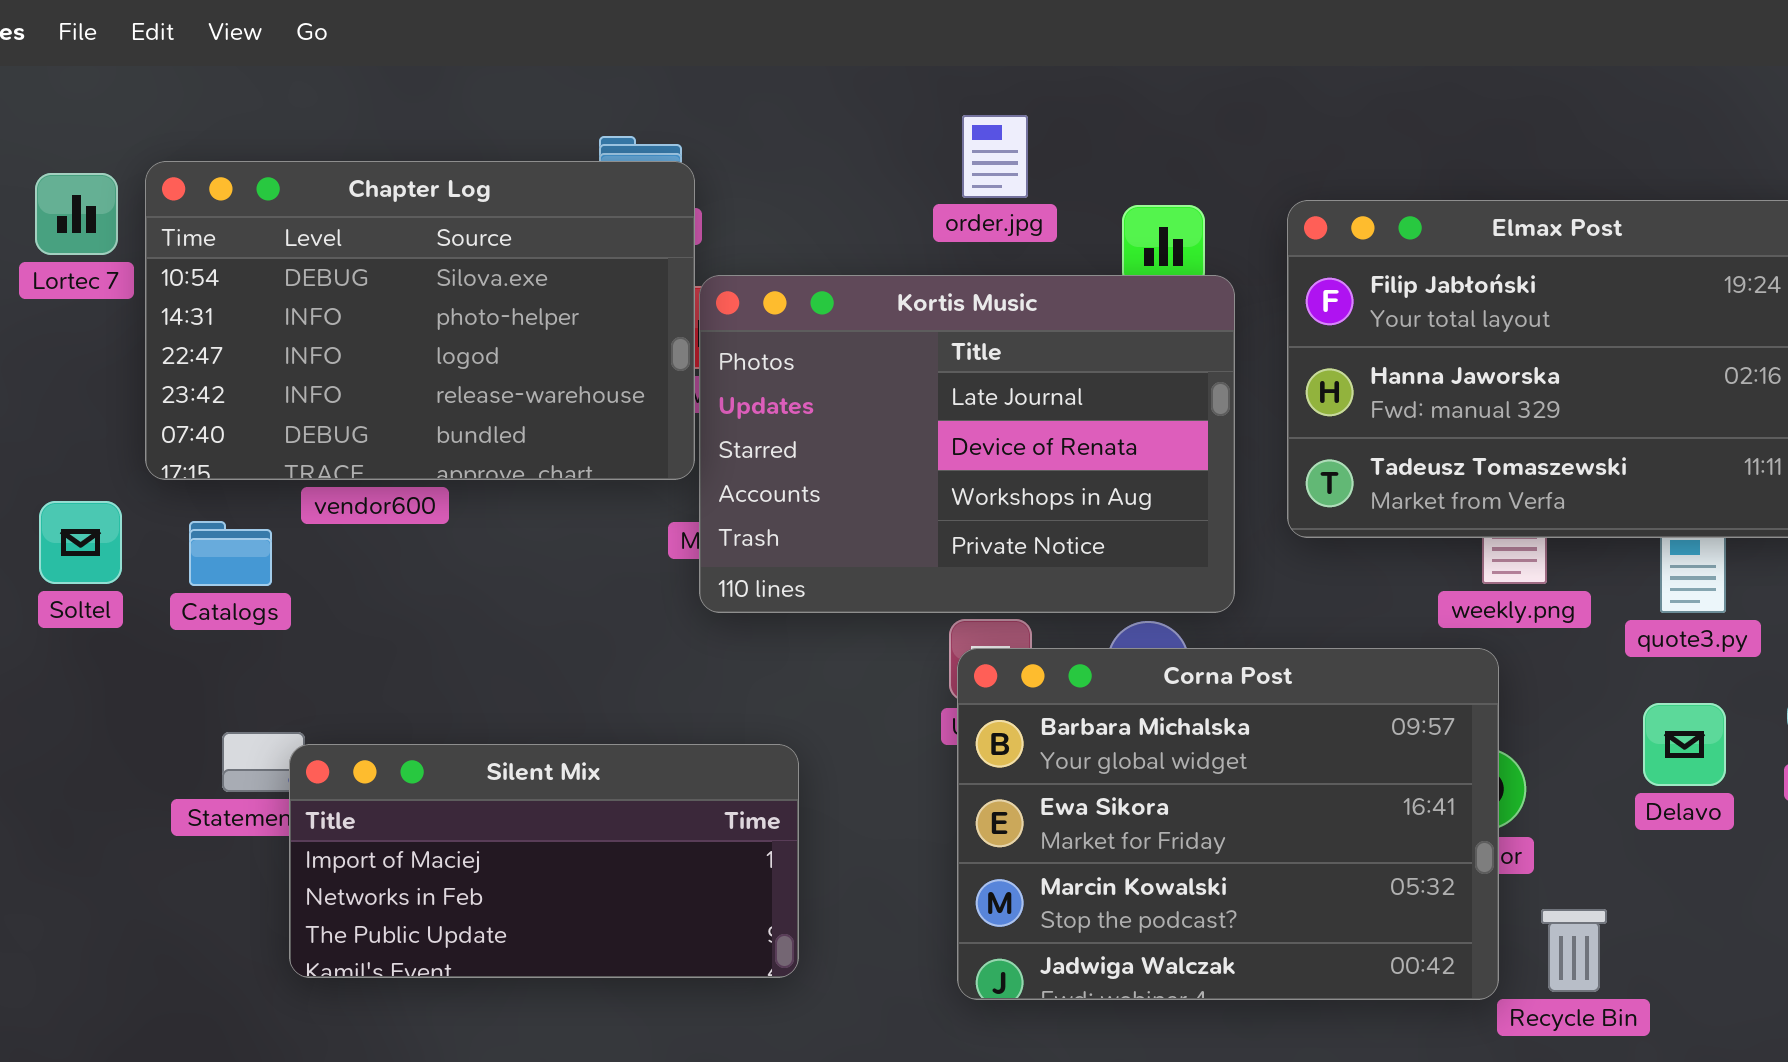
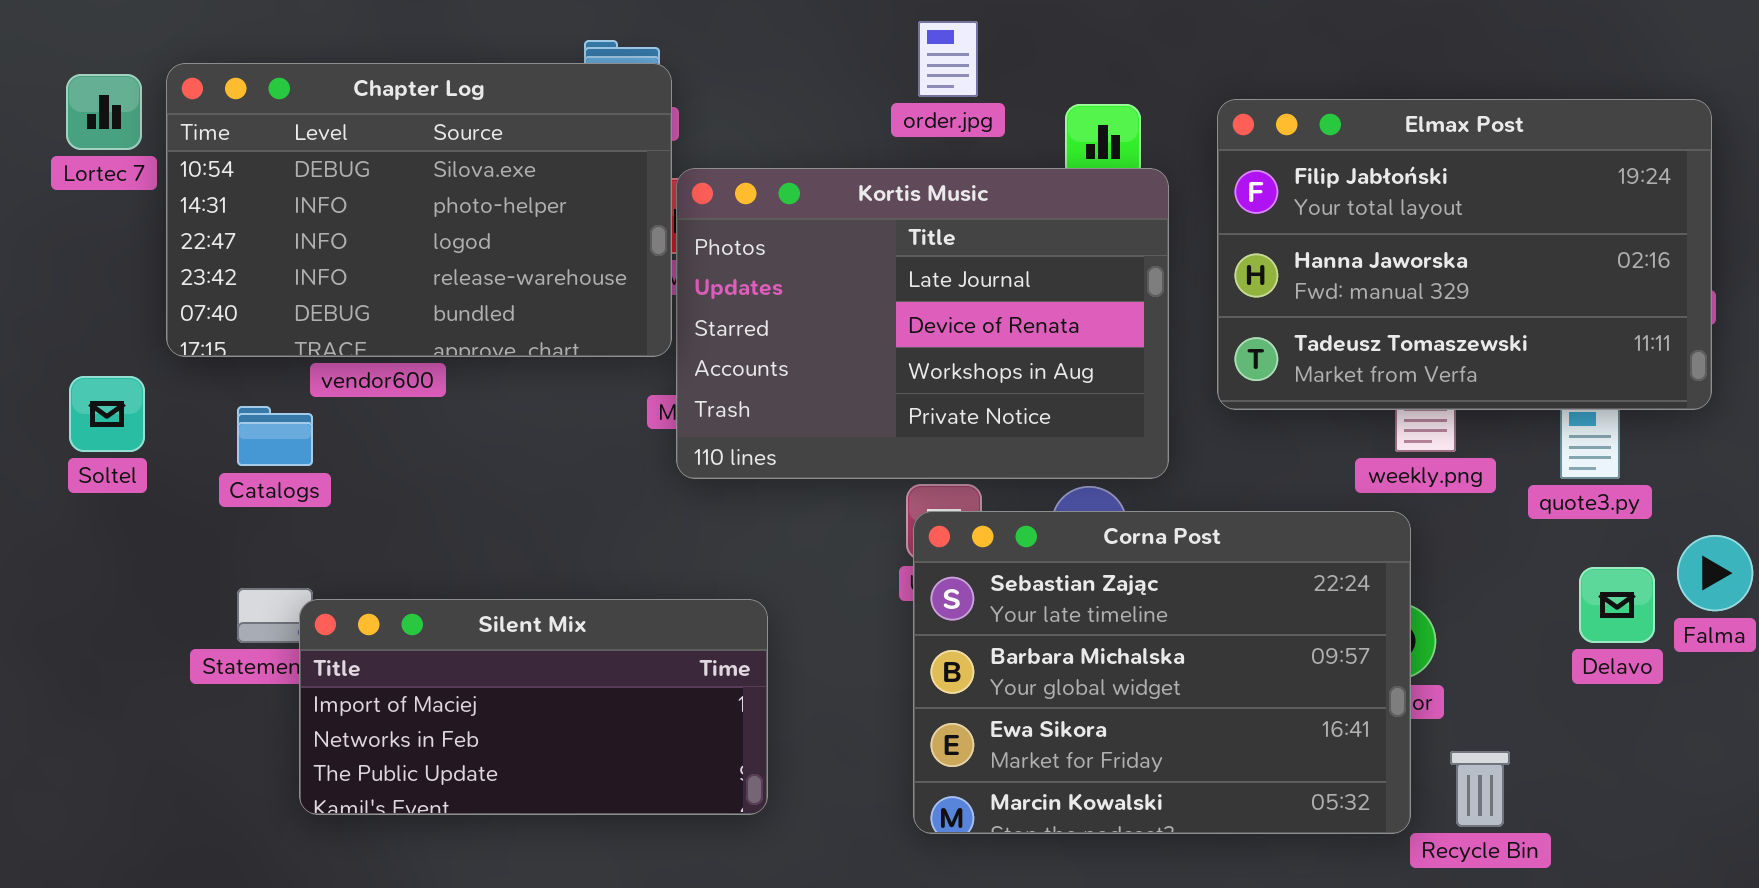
Catalogs: [189,521,272,586] -> [237,406,313,466], moved
Corna Post: [957,648,1499,1000] -> [913,511,1411,834], scrolled up 1 row
Delavo: [1643,703,1726,786] -> [1579,567,1655,643], moved

